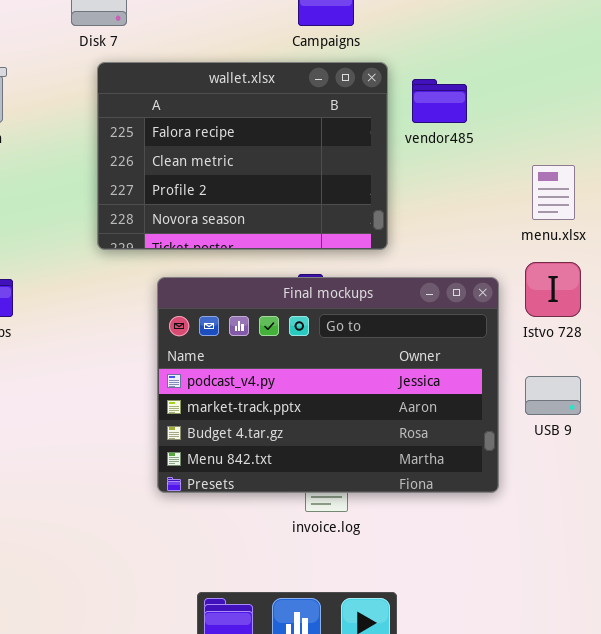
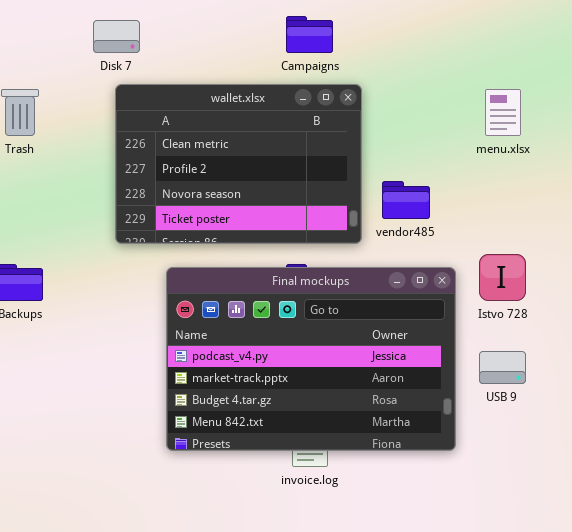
wallet.xlsx: [97,62,388,250] -> [115,84,362,244], scrolled down 1 row
vendor485: [412,79,467,123] -> [382,181,430,219], moved
menu.xlsx: [532,165,575,220] -> [485,89,521,136], moved

